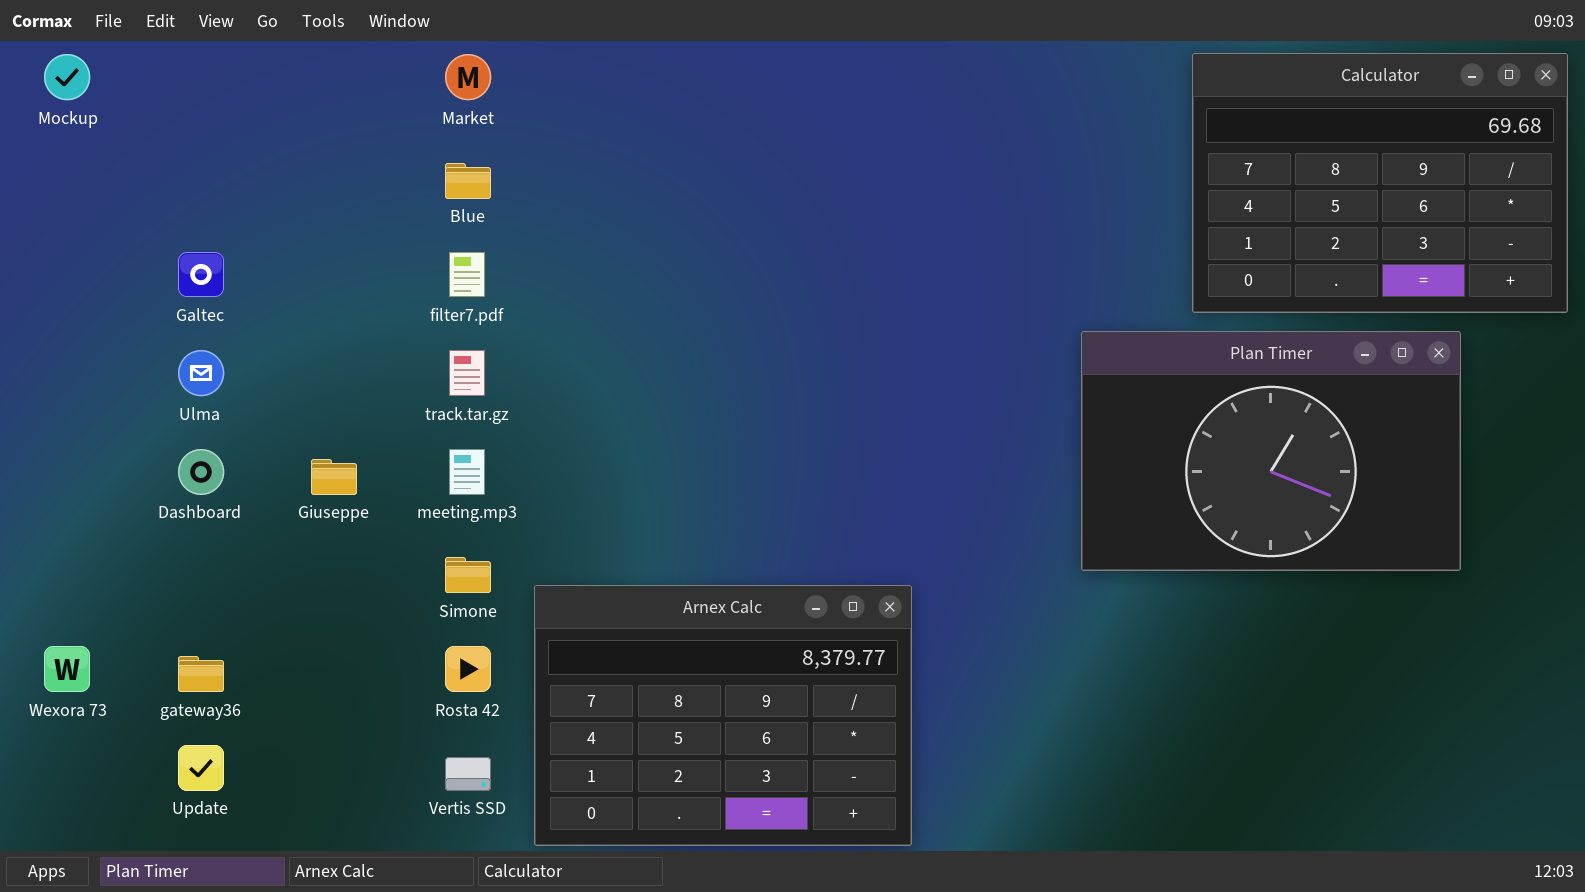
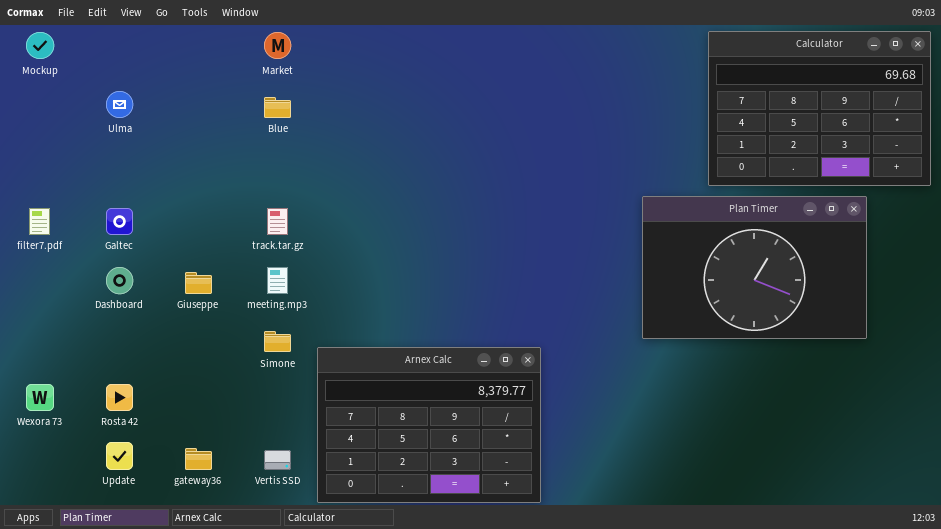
Galtec: [178,252,224,297] -> [106,208,133,235], moved
filter7.pdf: [449,252,485,297] -> [29,208,50,235], moved
Ulma: [178,350,224,396] -> [106,91,133,118], moved
Rosta 42: [445,646,491,692] -> [106,384,133,411], moved
gateway36: [178,656,224,692] -> [185,448,212,470], moved

